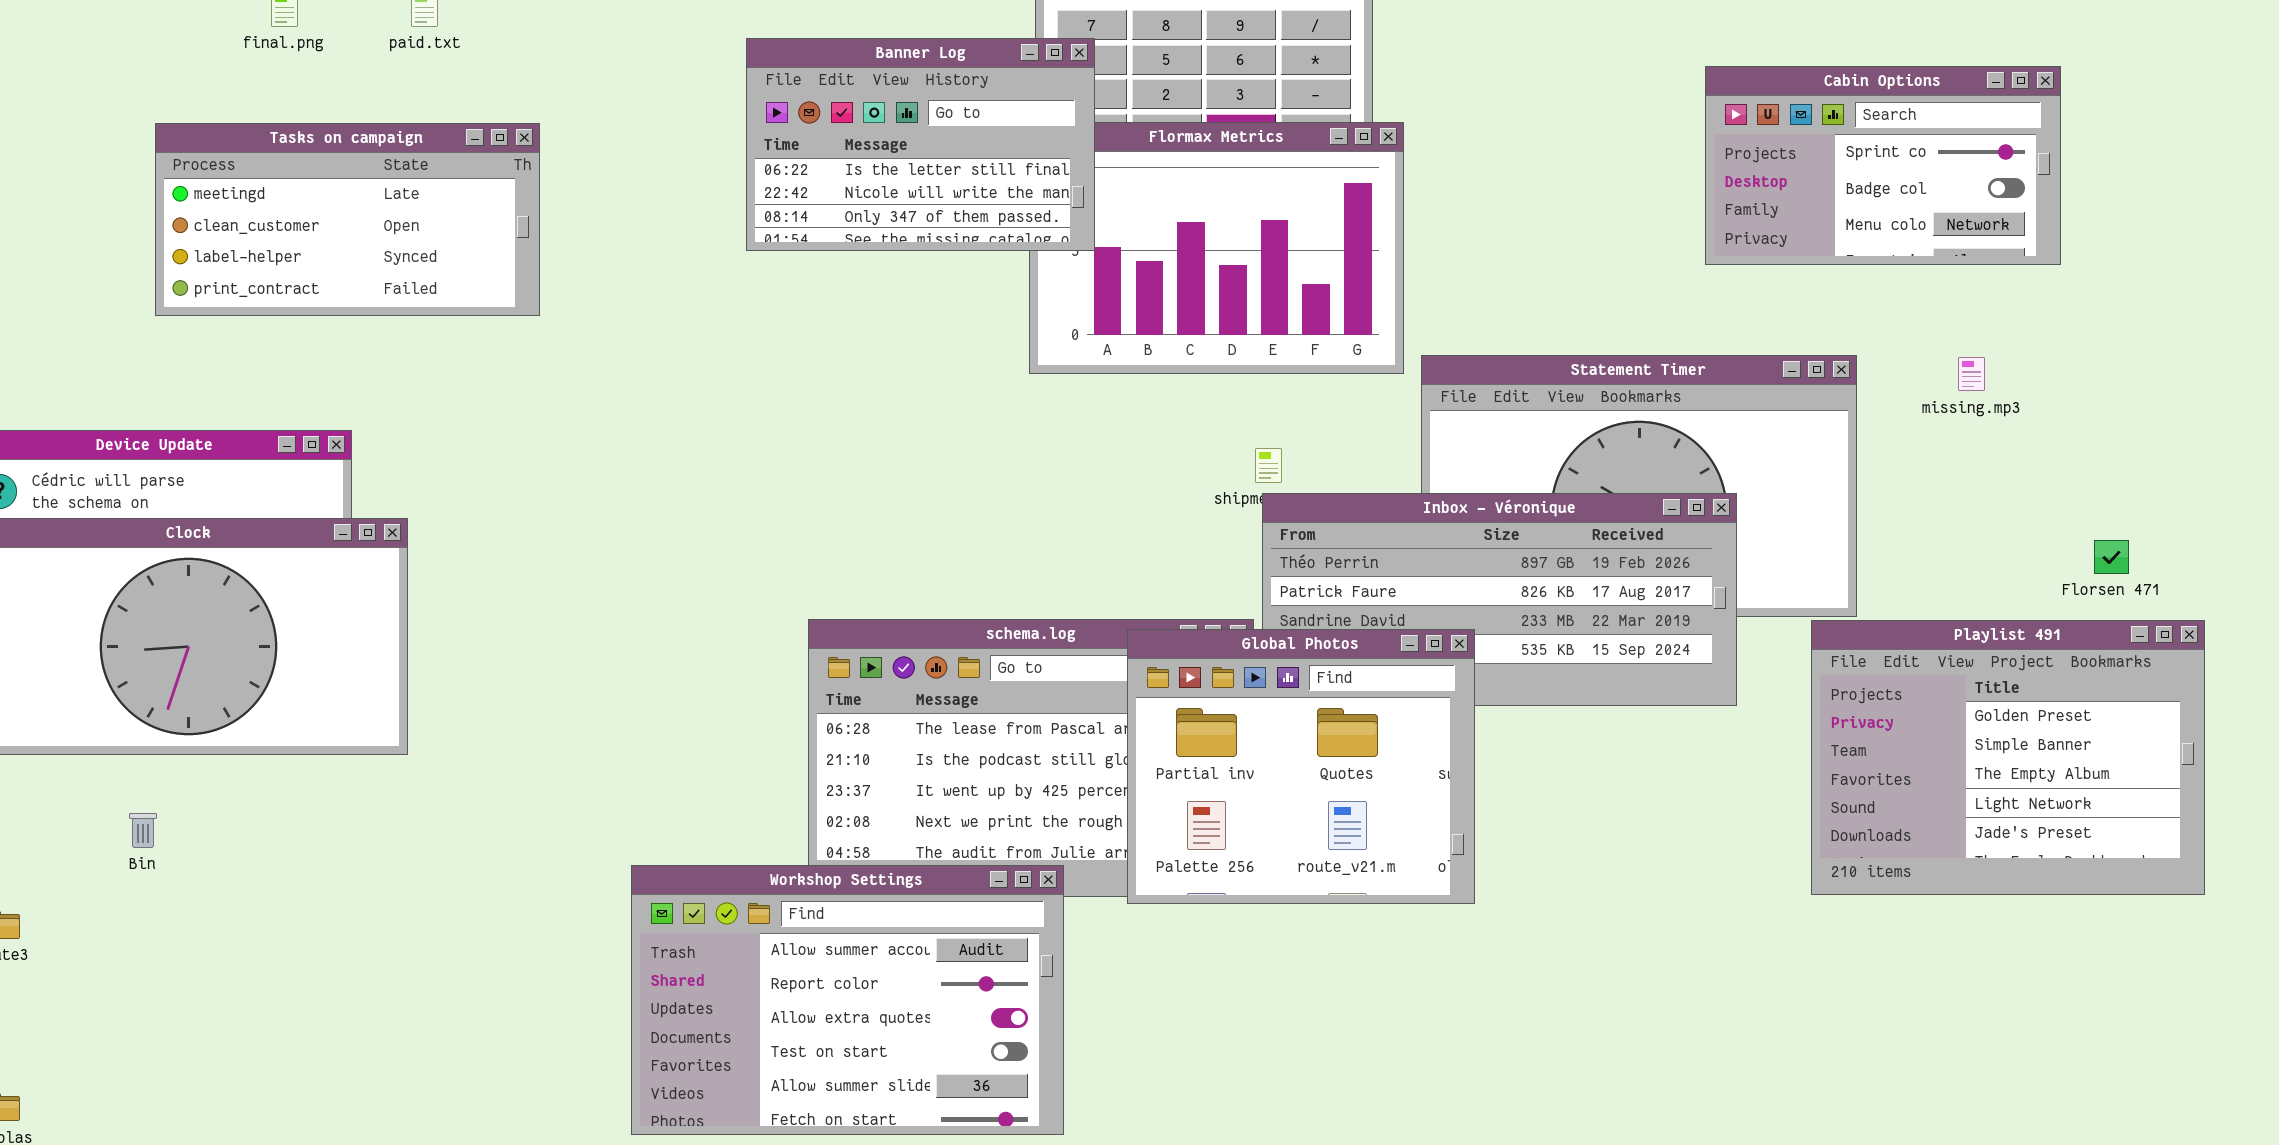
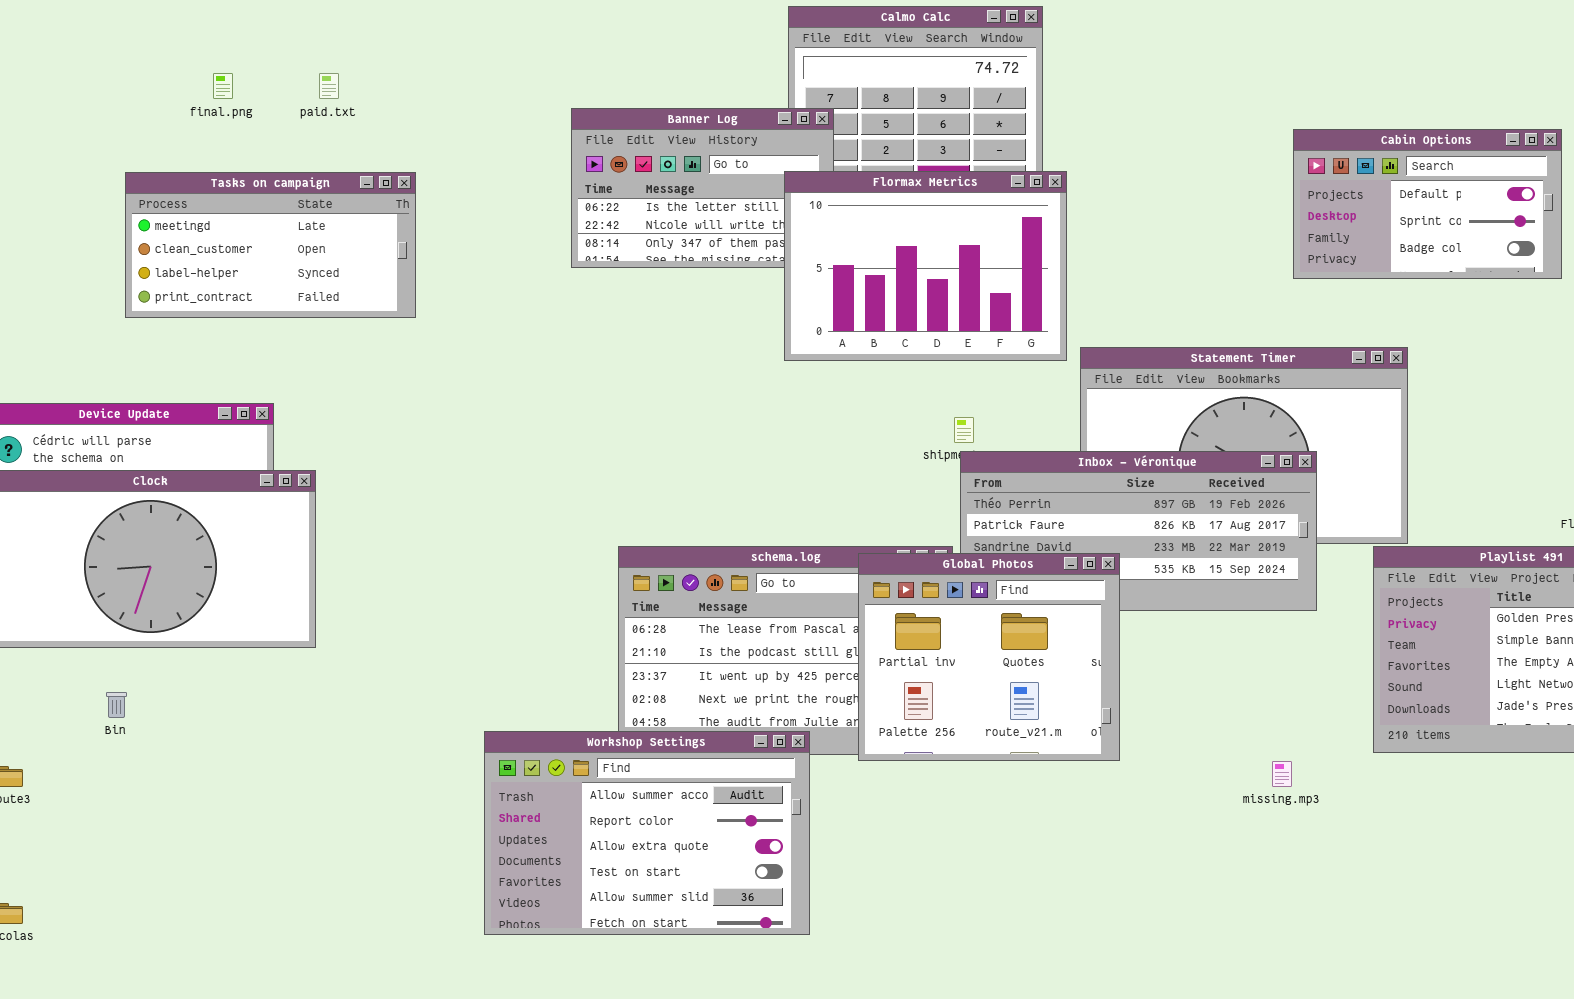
Cabin Options: [1705,66,2061,265] -> [1293,129,1562,279], scrolled up 1 row
Flormax Metrics: [1029,122,1404,374] -> [784,171,1067,361], raised
missing.mp3: [1958,357,1985,391] -> [1272,761,1292,787], moved

